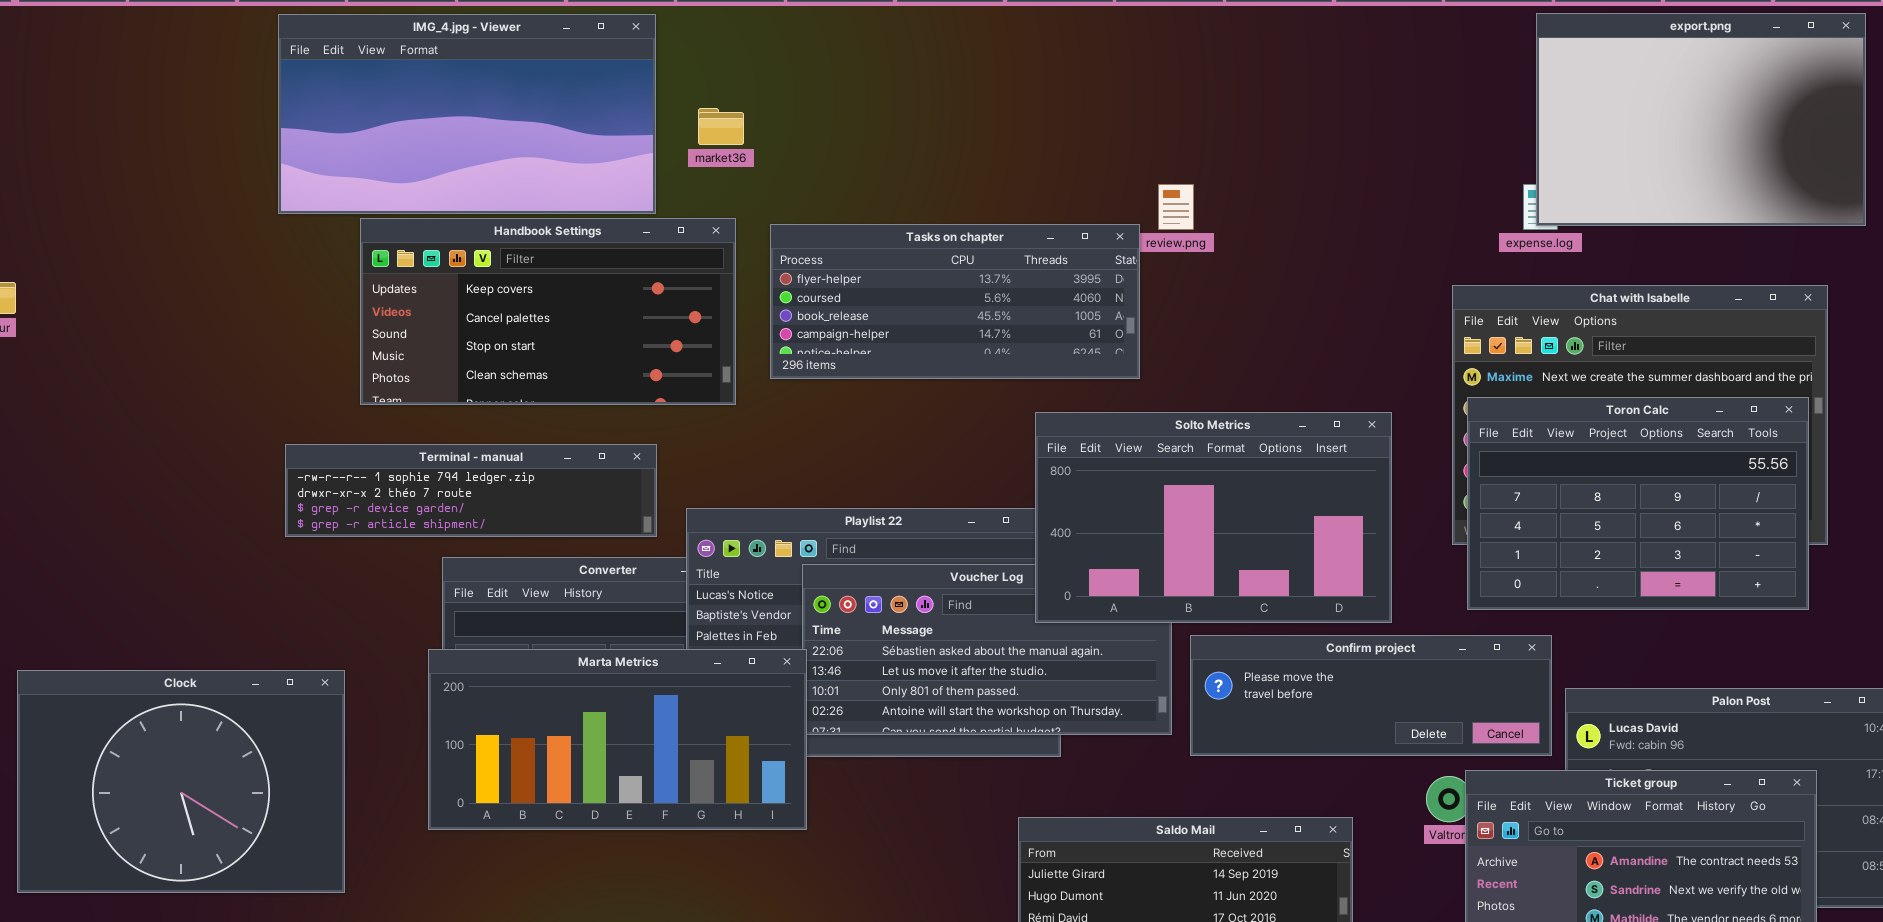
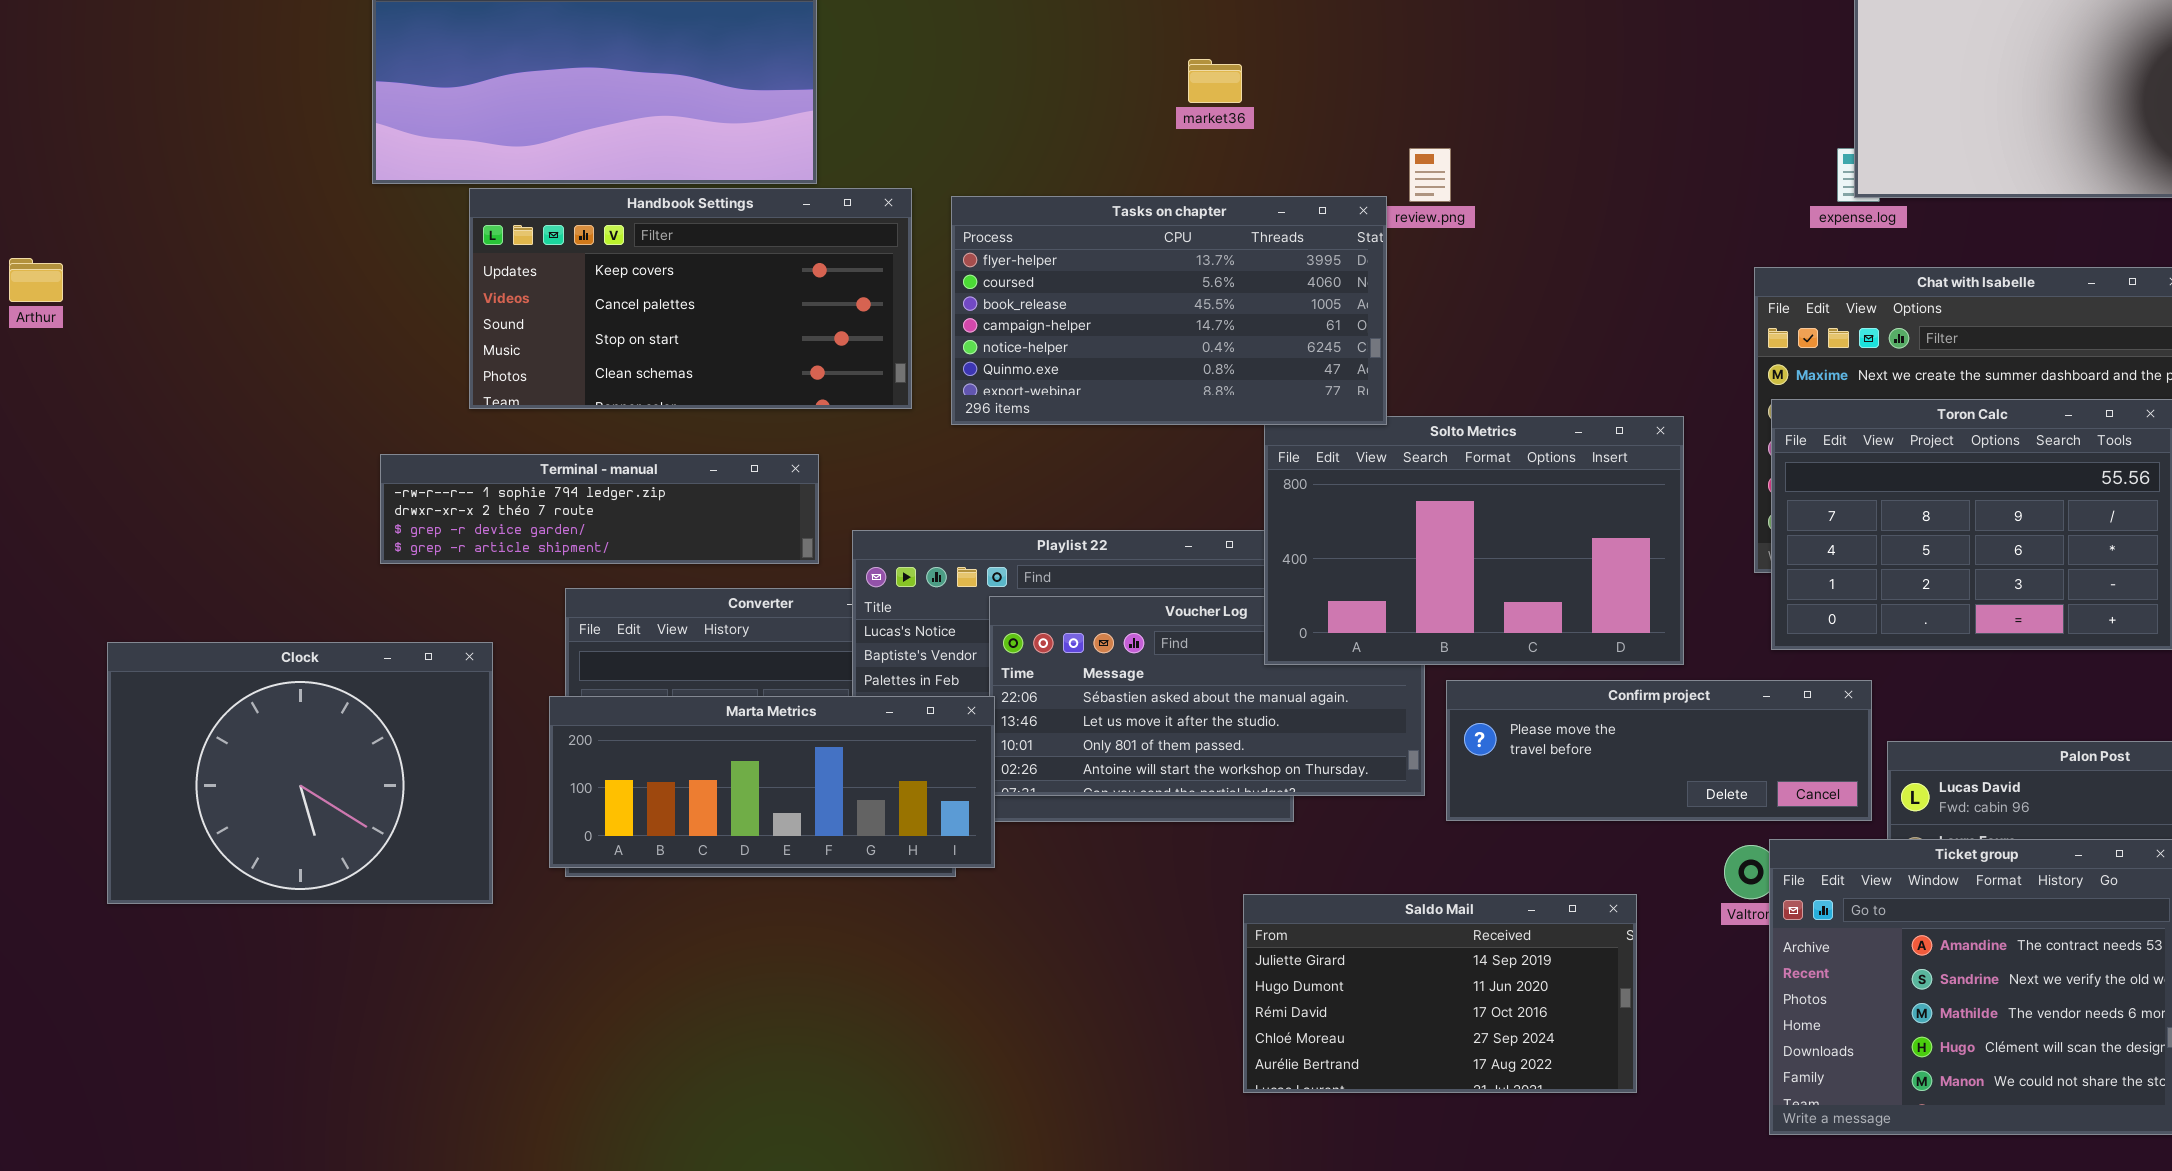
market36: [698,108,744,145] -> [1188,59,1242,103], moved
Tasks on chapter: [770,224,1140,379] -> [951,196,1387,425], resized
Marta Metrics: [428,649,807,830] -> [549,696,995,868], resized
Clock: [17,670,345,893] -> [107,642,493,904], moved

